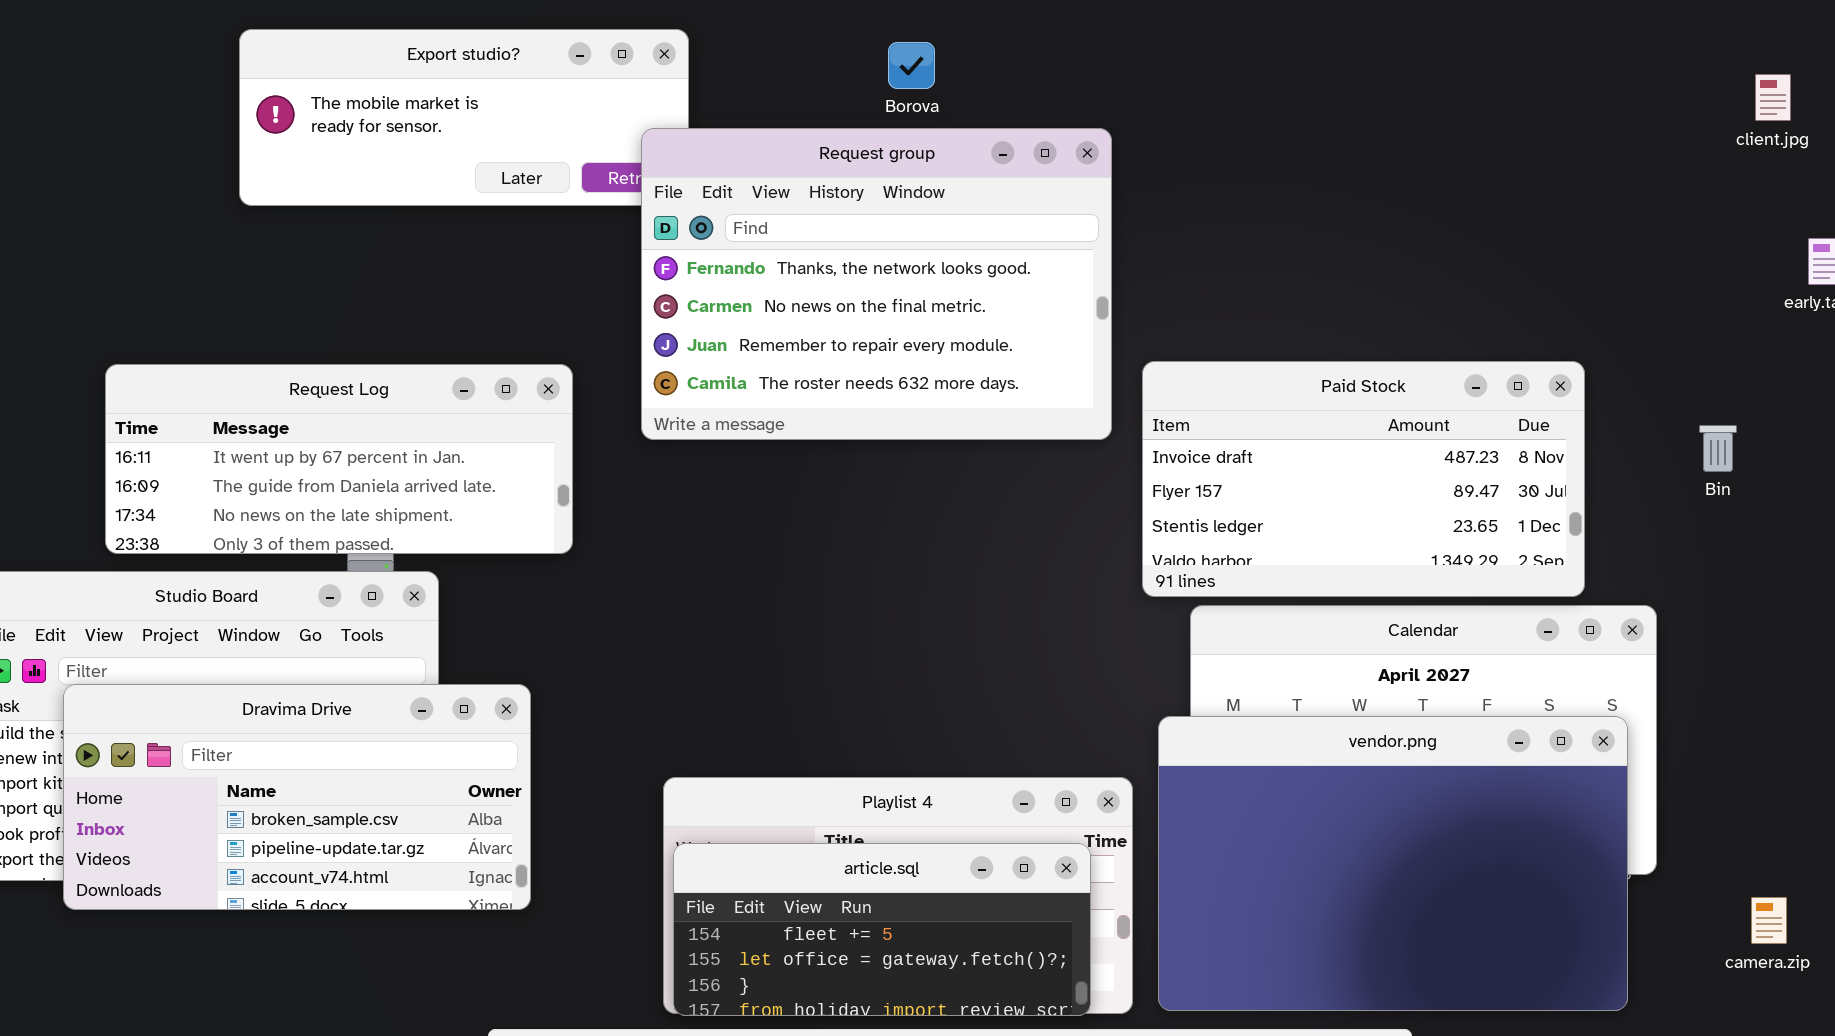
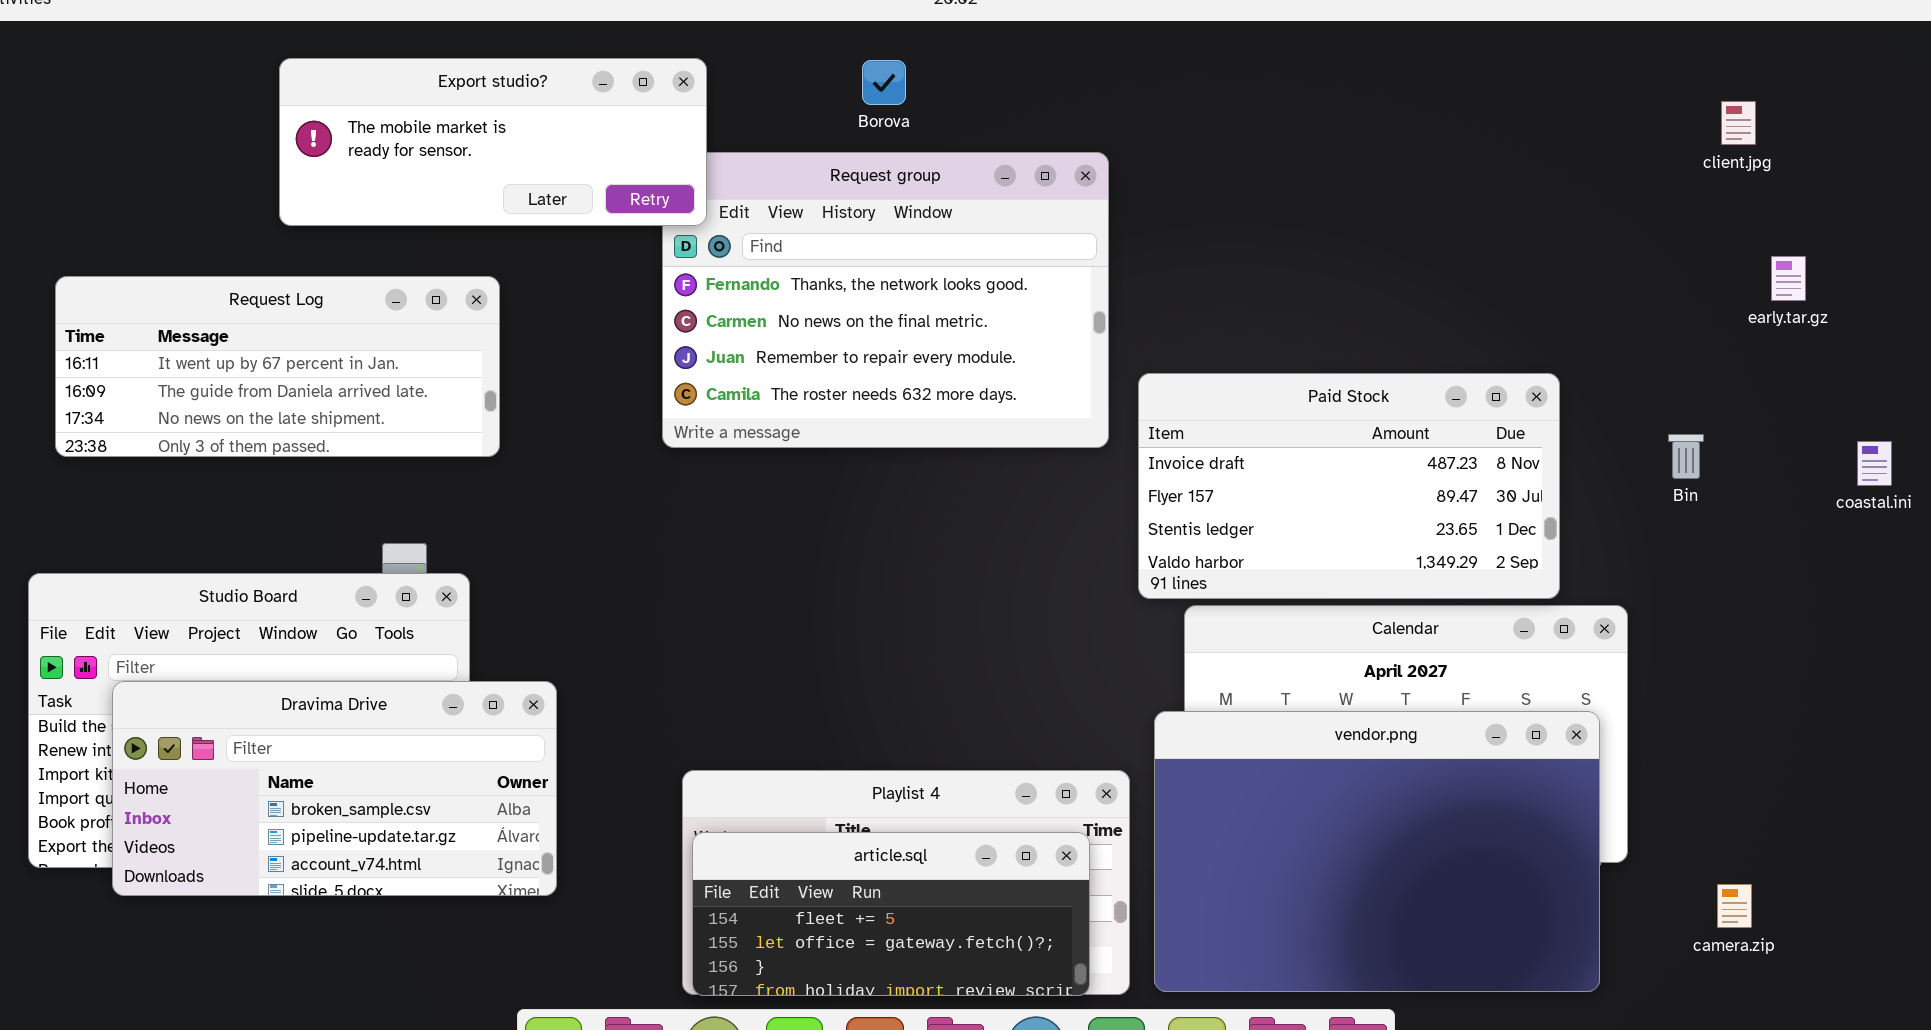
Export studio?: [239,29,689,206] -> [279,58,707,226], raised
Borova: [888,42,935,89] -> [862,60,906,105], moved
Request Log: [105,364,573,554] -> [55,276,500,457], moved

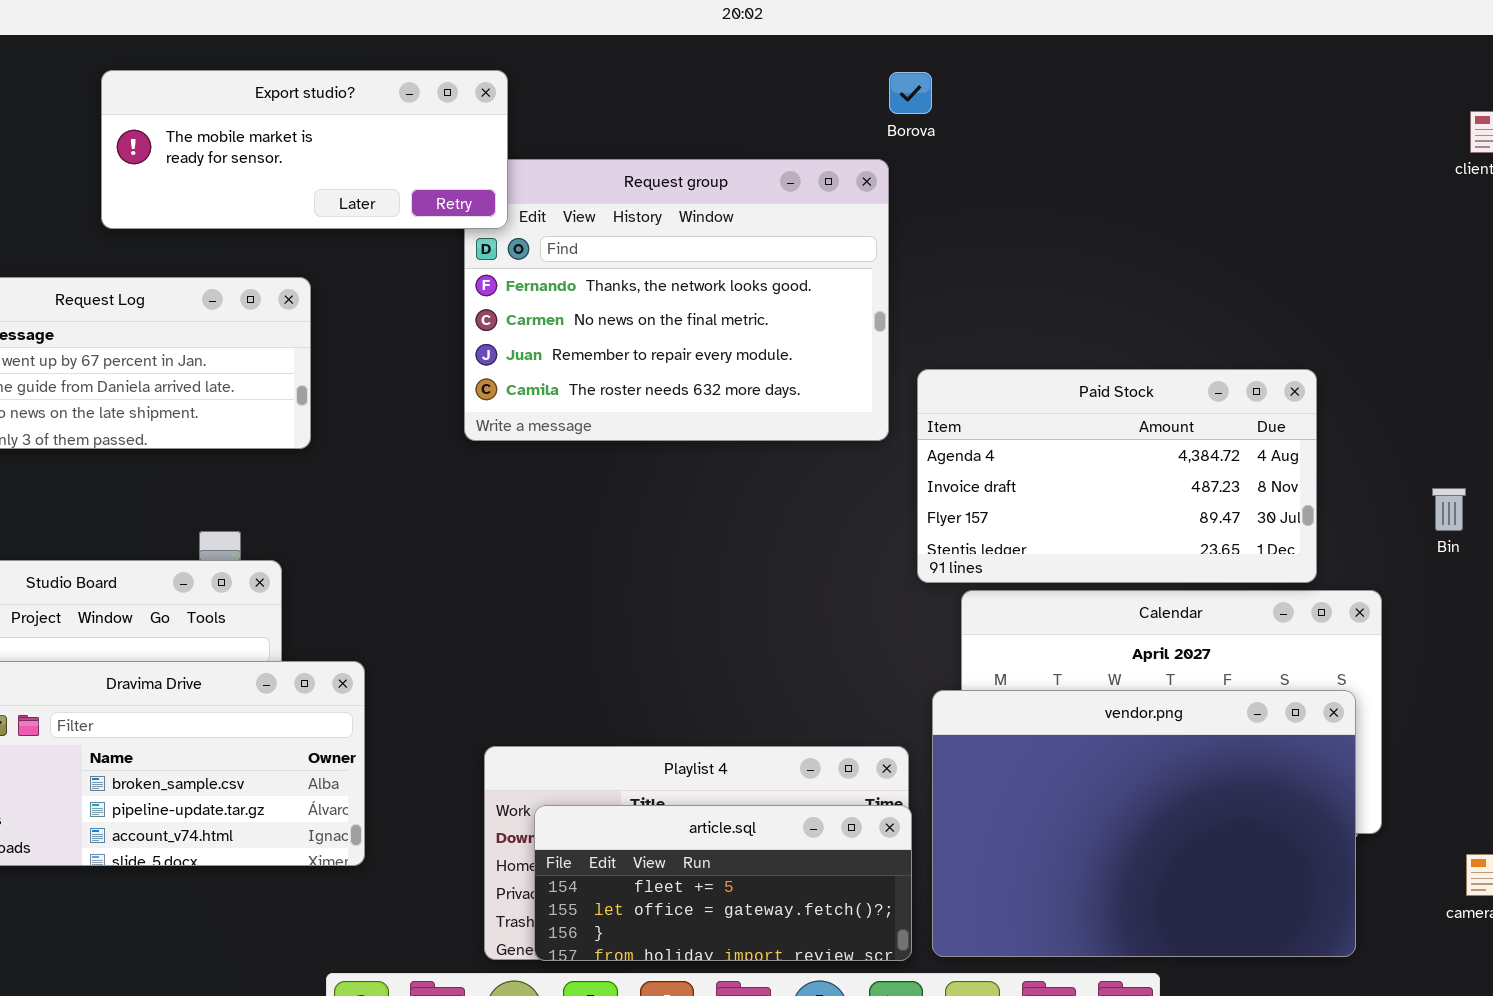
Borova: [862,60,906,105] -> [889,72,932,114], moved
Paid Stock: [1138,373,1560,599] -> [917,369,1317,583], scrolled up 1 row
Bin: [1668,434,1704,479] -> [1432,488,1466,531], moved
article.sql: [692,832,1090,996] -> [534,805,912,961], moved

